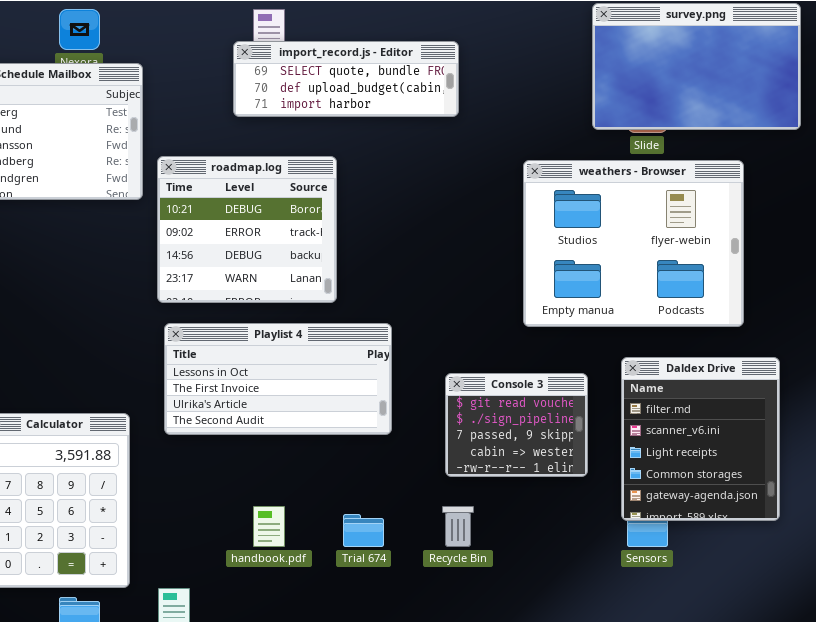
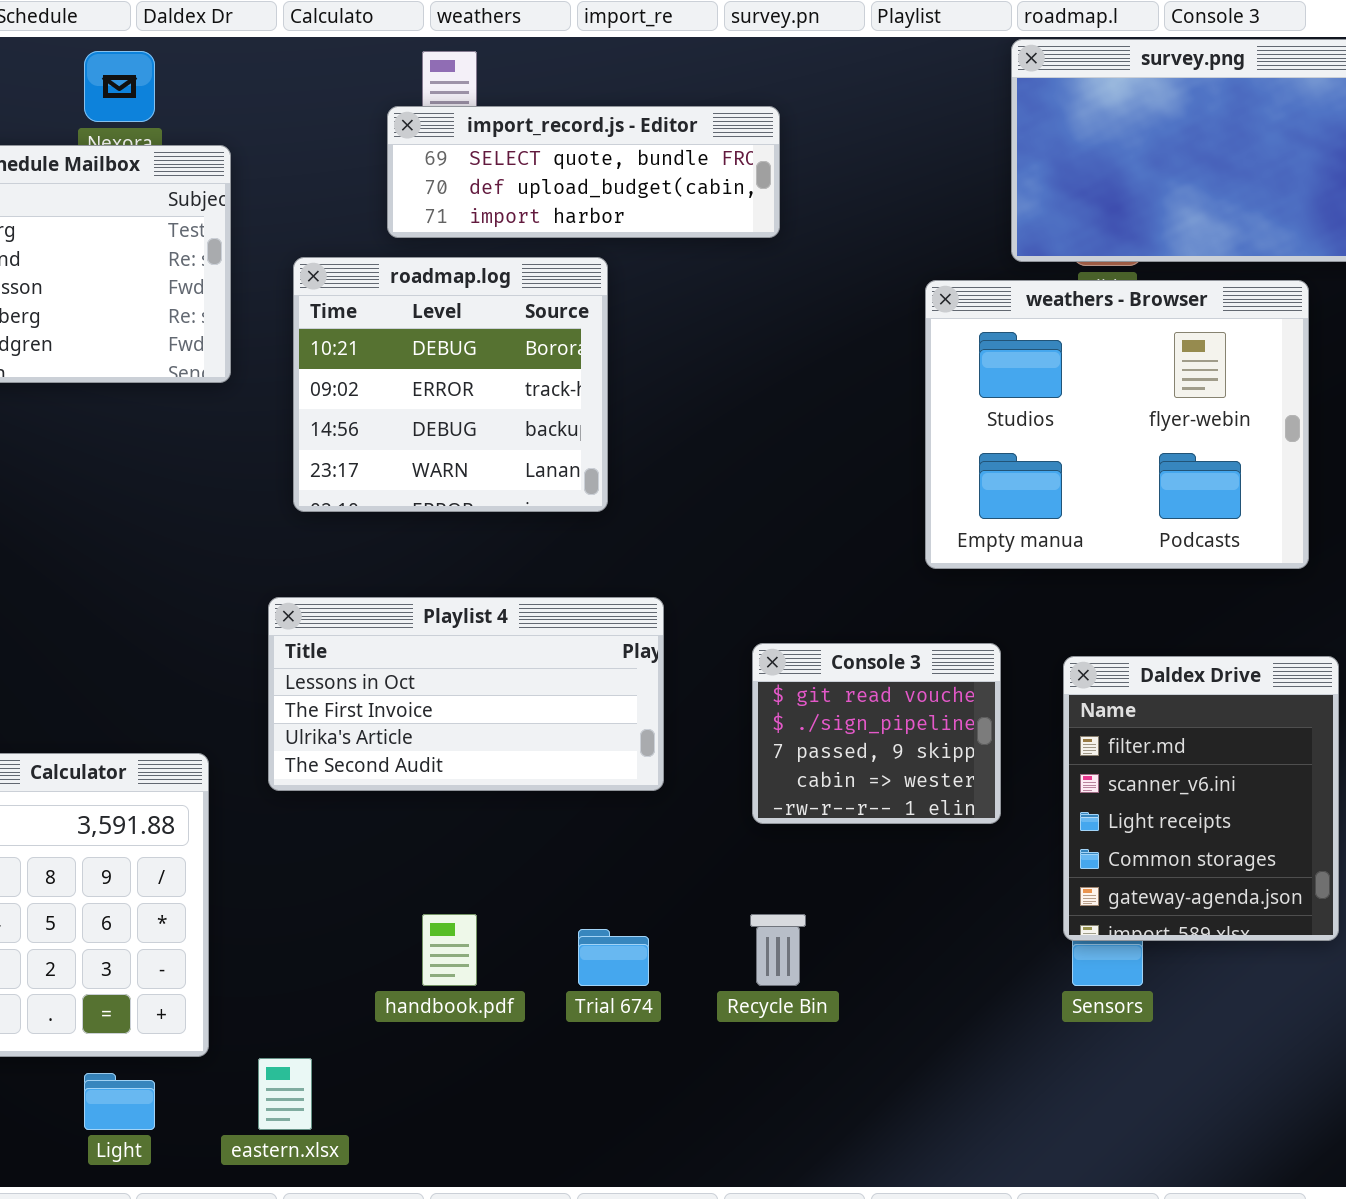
roadmap.log: [157,156,337,303] -> [293,257,608,512], moved
weathers - Browser: [523,160,744,327] -> [925,280,1309,569], moved
Console 3: [445,373,588,477] -> [752,643,1001,824], moved

